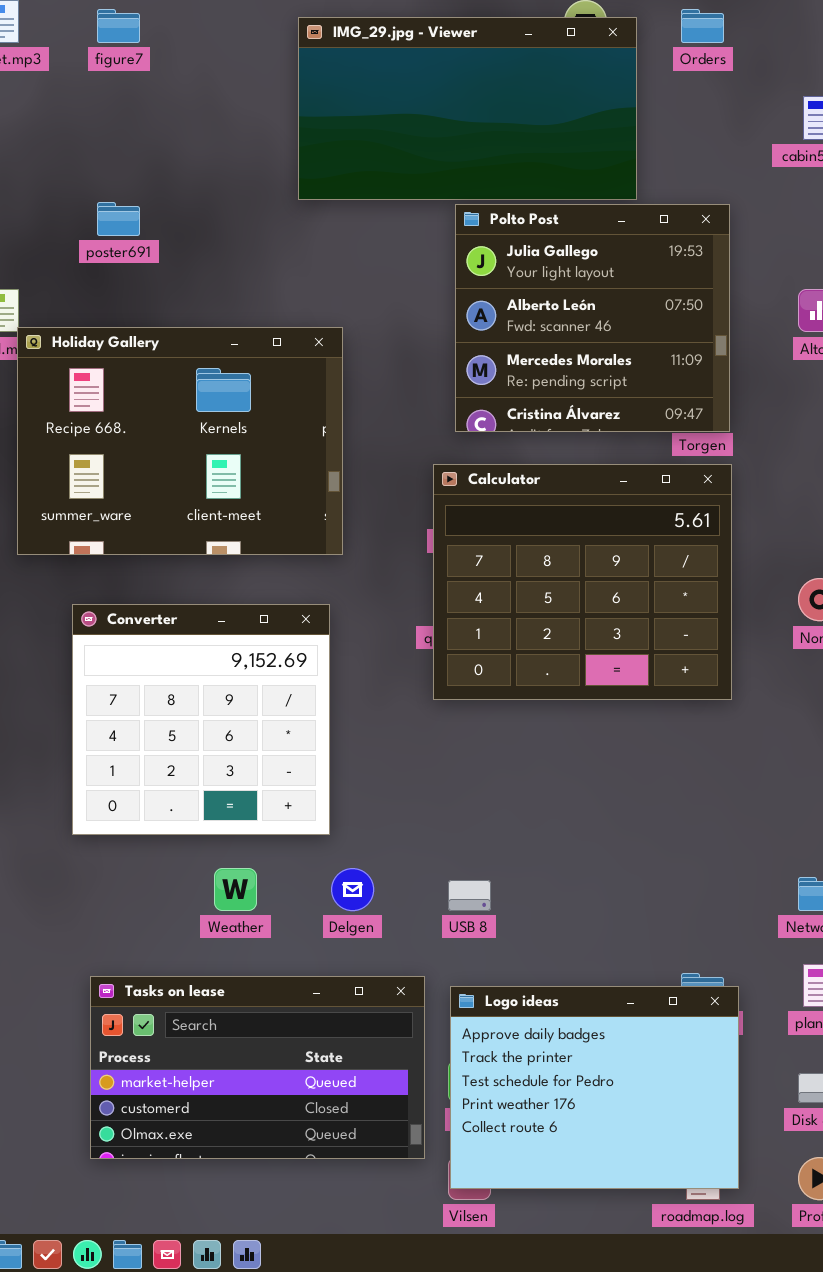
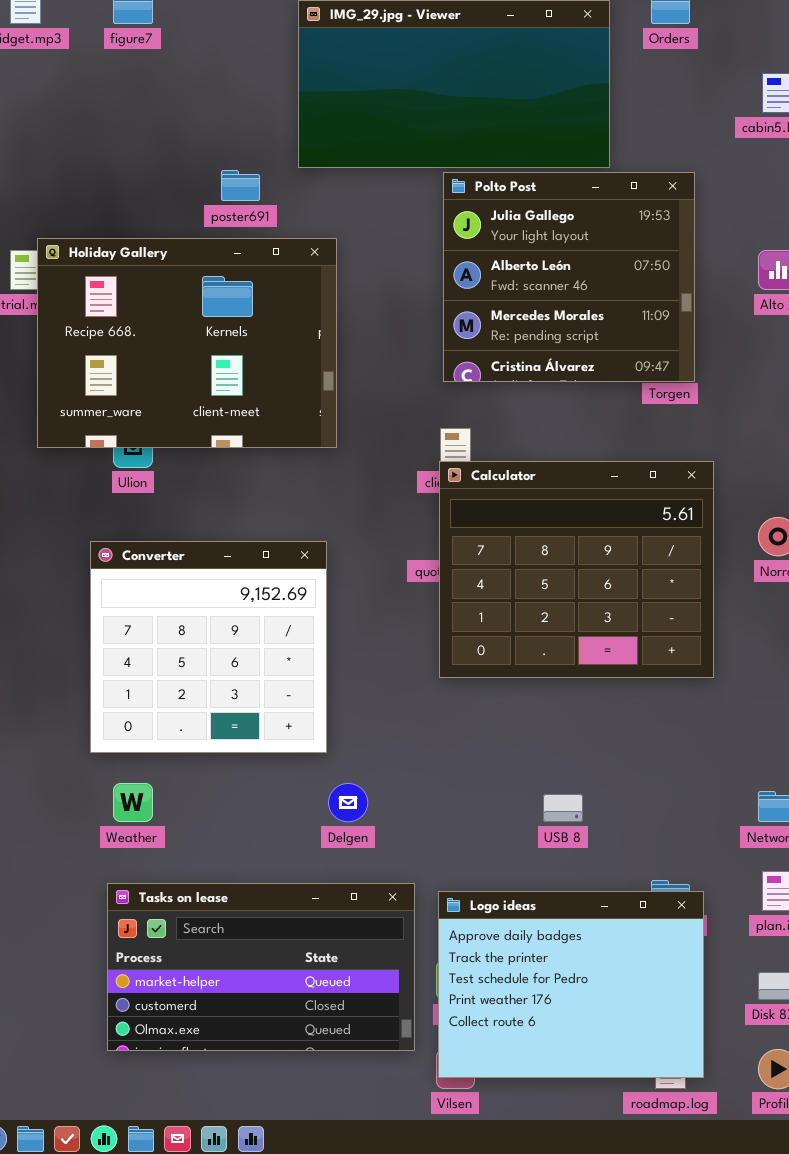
poster691: [97,202,140,236] -> [221,170,260,201], moved
Holiday Gallery: [17,327,343,555] -> [37,238,337,448], moved
Calculator: [433,464,732,700] -> [439,461,714,678], moved
Weather: [214,868,257,911] -> [113,783,153,822], moved
USB 8: [448,880,491,911] -> [543,794,583,822], moved

